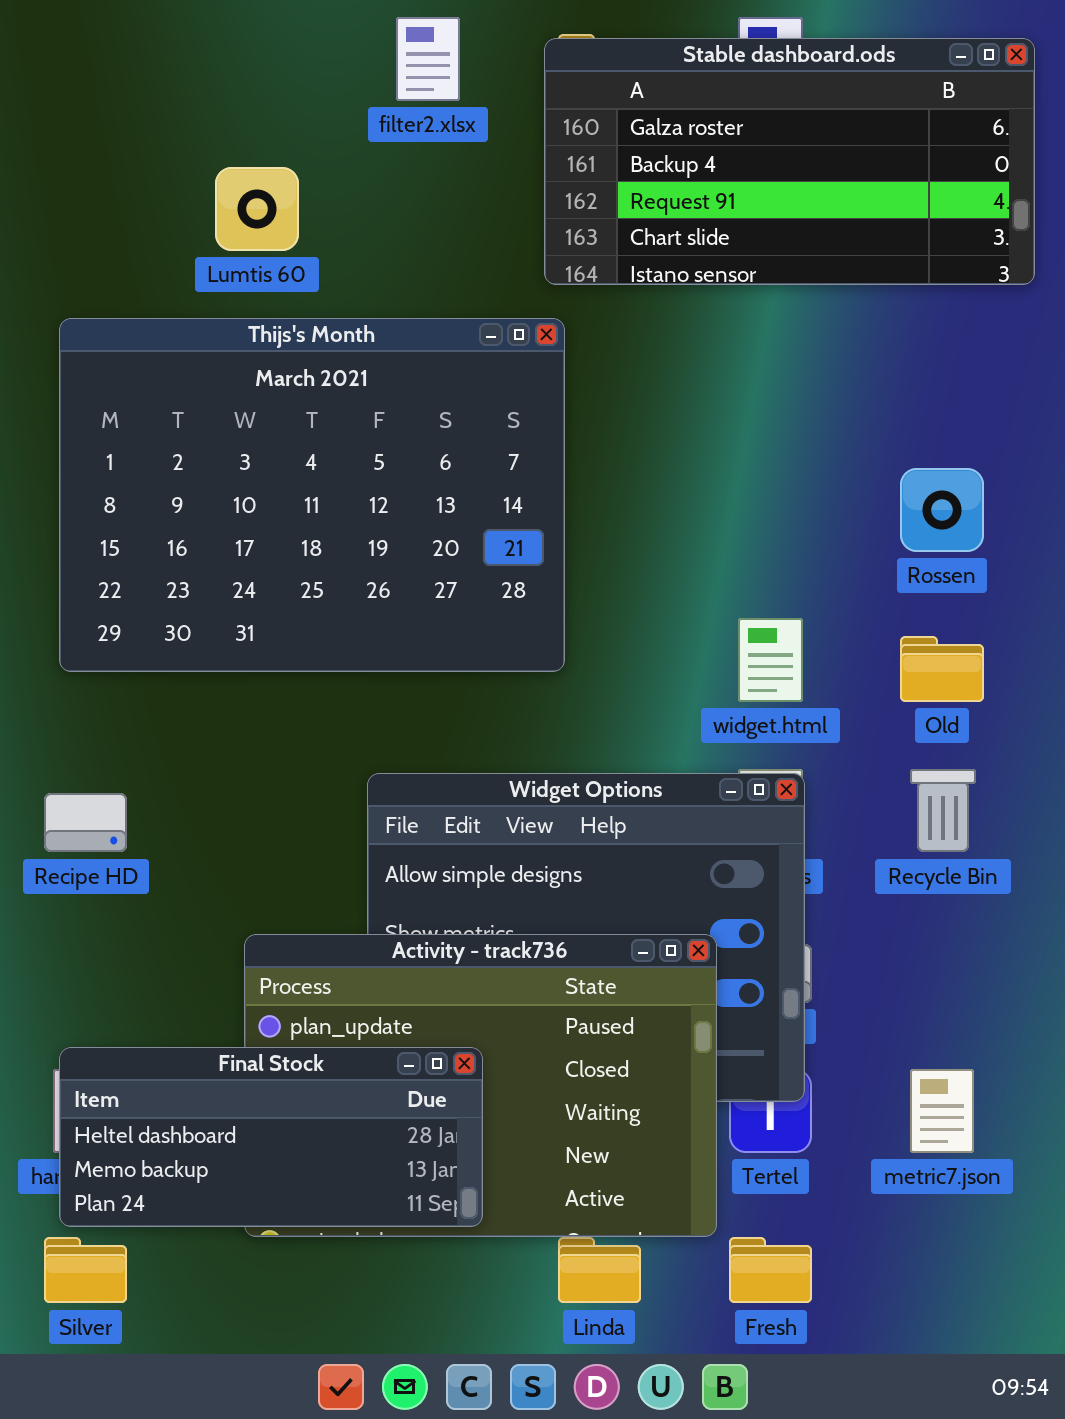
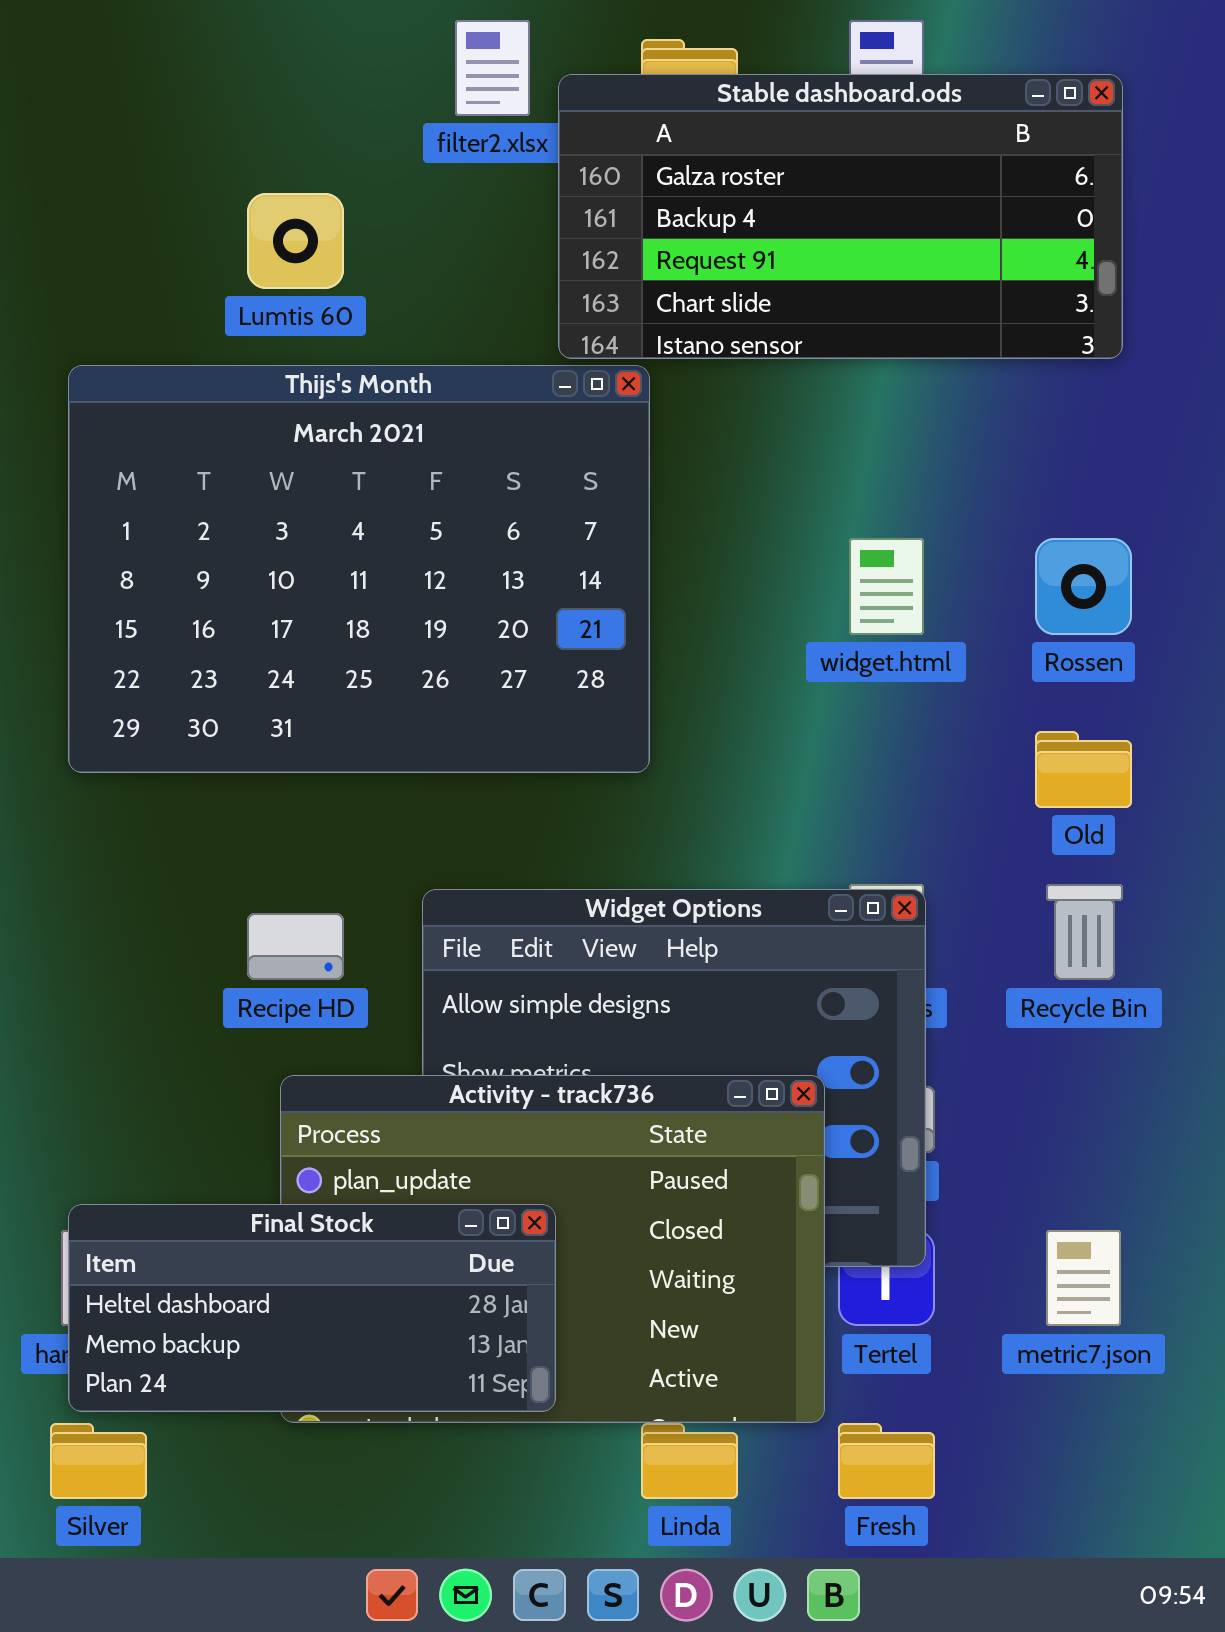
Stable dashboard.ods: [544,38,1035,285] -> [558,74,1123,359], moved
widget.html: [738,618,803,702] -> [849,538,924,635], moved
Recipe HD: [44,793,127,852] -> [247,913,344,980], moved

